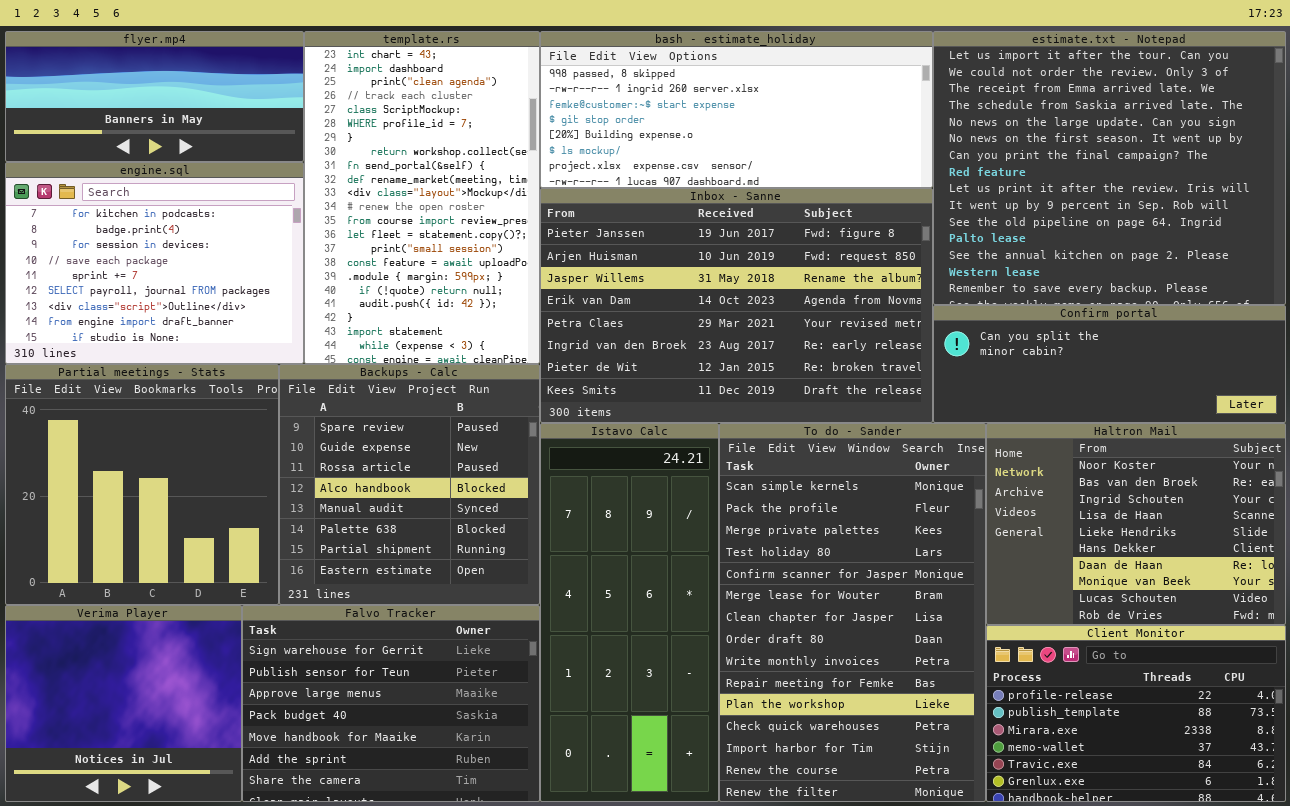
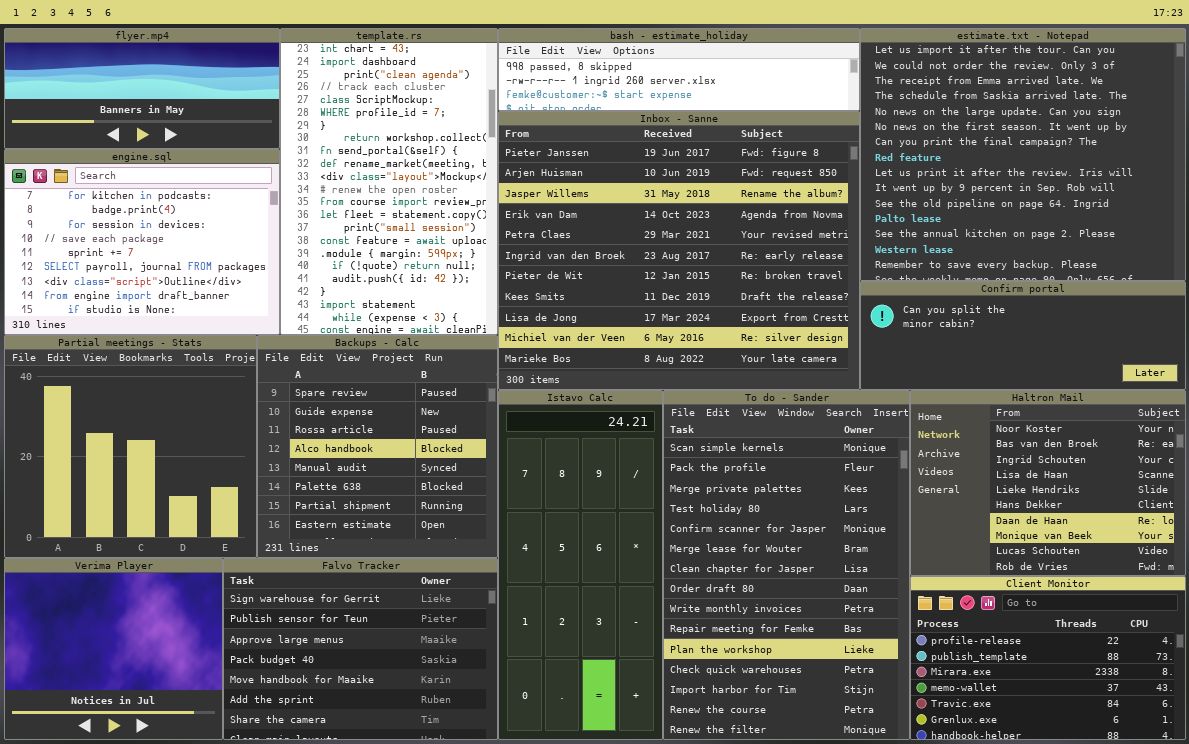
bash - estimate_holiday: [540,31,933,188] -> [498,28,860,111], resized
Inbox - Sanne: [540,188,933,423] -> [498,111,860,390], resized

